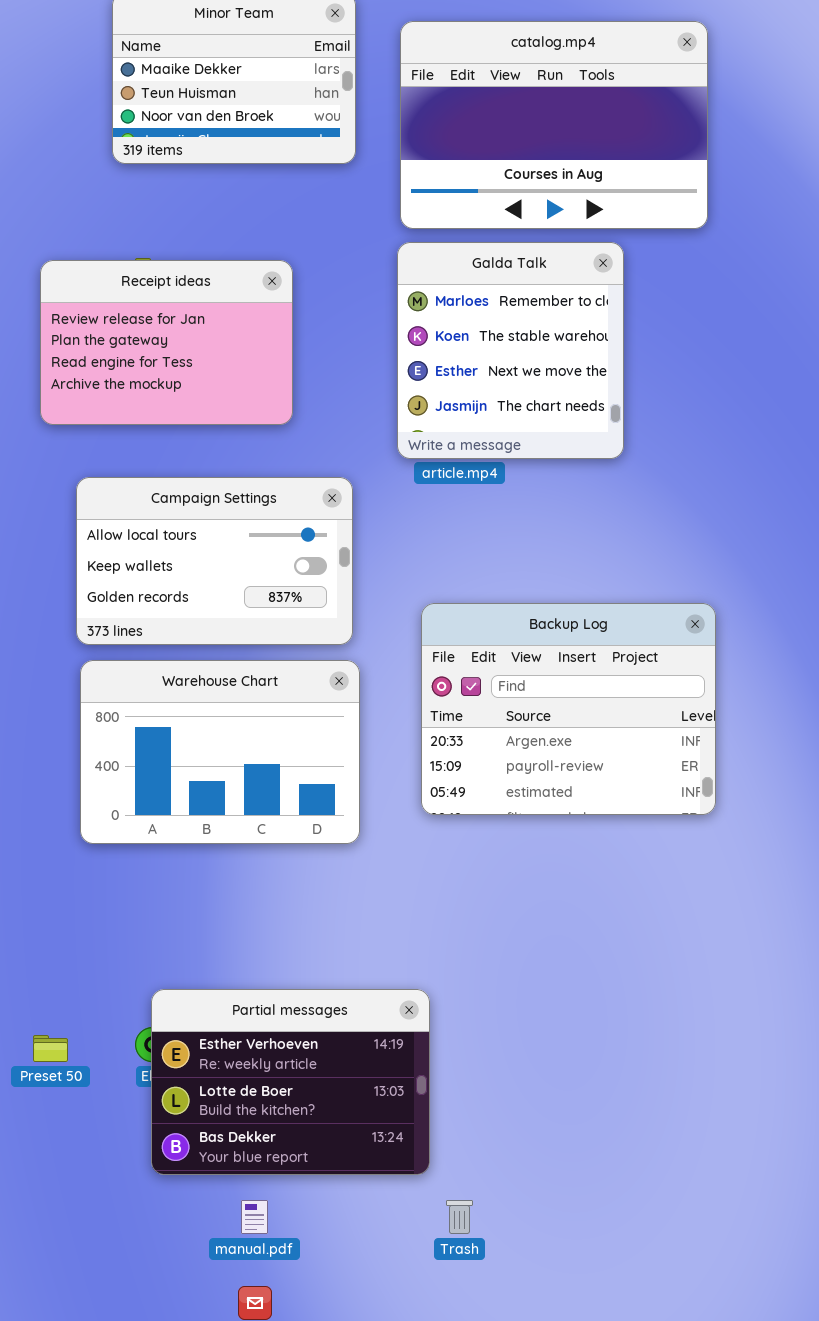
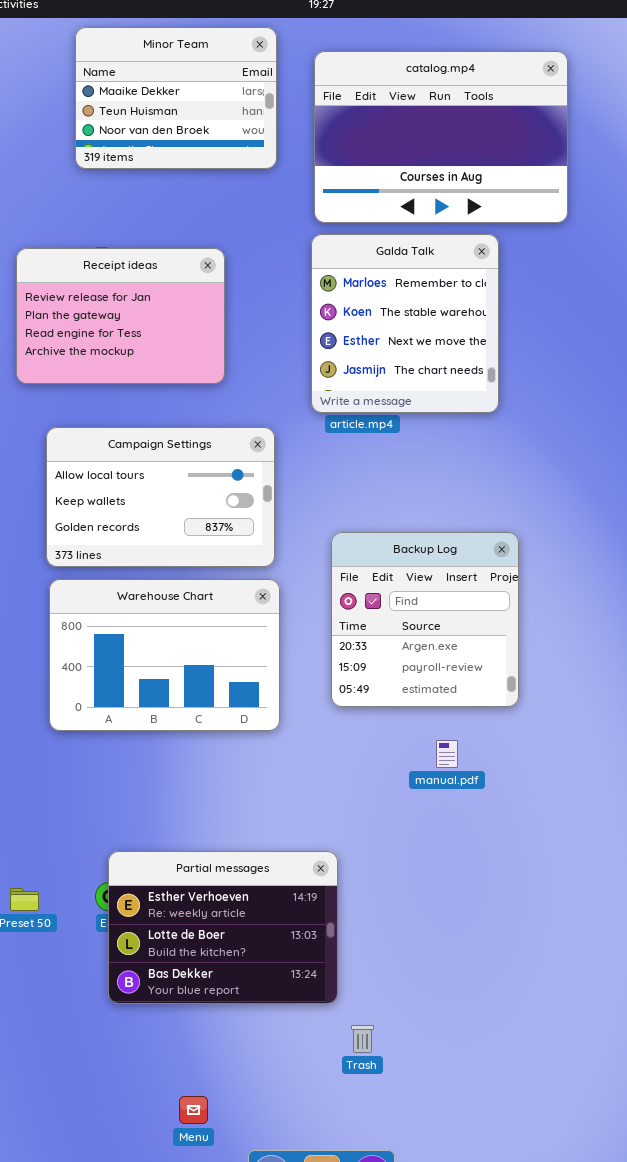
Backup Log: [421,603,716,815] -> [331,532,519,707], resized
manual.pdf: [241,1200,268,1234] -> [436,740,458,768], moved

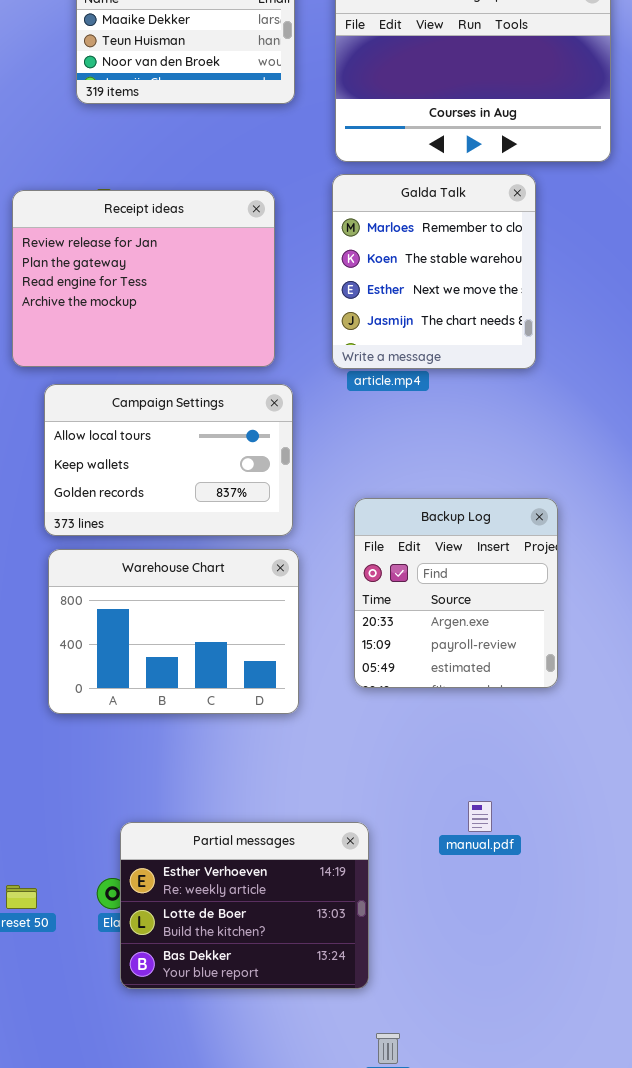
Receipt ideas: [16,248,225,384] -> [12,190,275,367], resized
manual.pdf: [436,740,458,768] -> [468,801,492,832], moved
Partial messages: [108,851,338,1004] -> [120,822,369,989], moved

